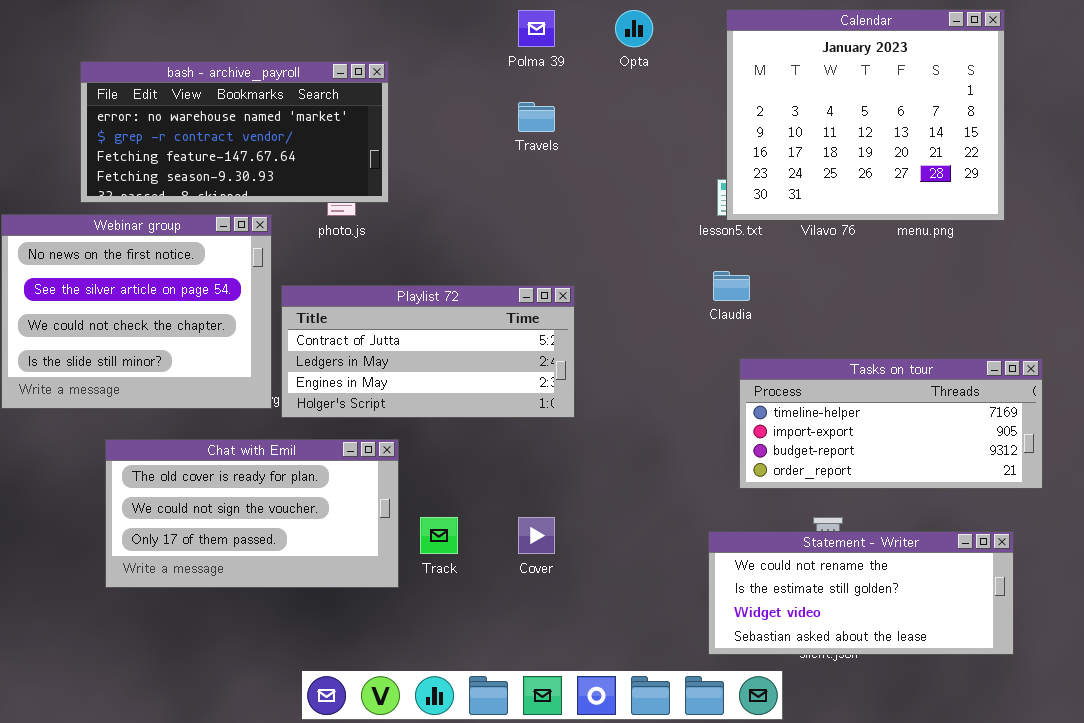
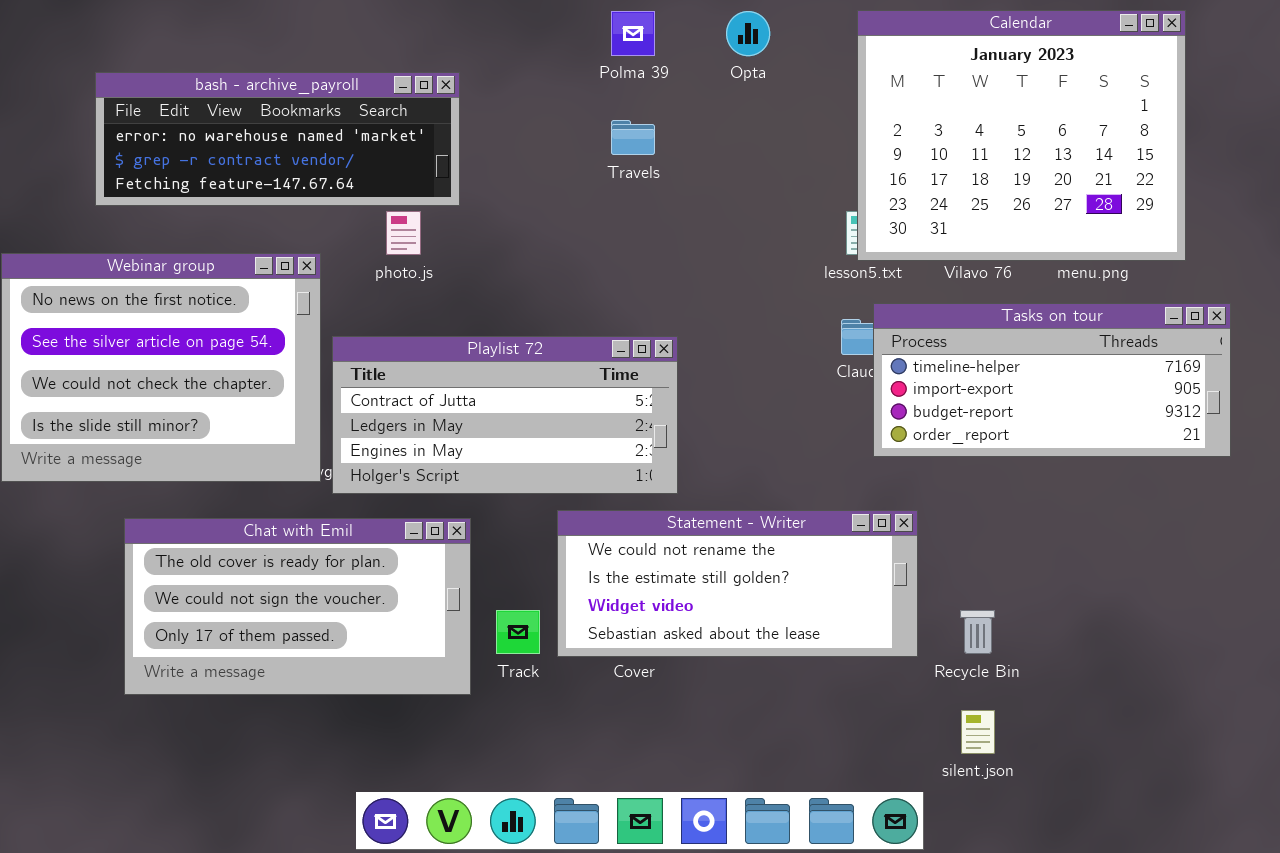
bash - archive_payroll: [80,61,389,203] -> [95,72,460,206], resized
Tasks on tour: [739,358,1043,489] -> [873,303,1231,457], moved
Statement - Writer: [708,531,1014,655] -> [557,510,918,657], moved

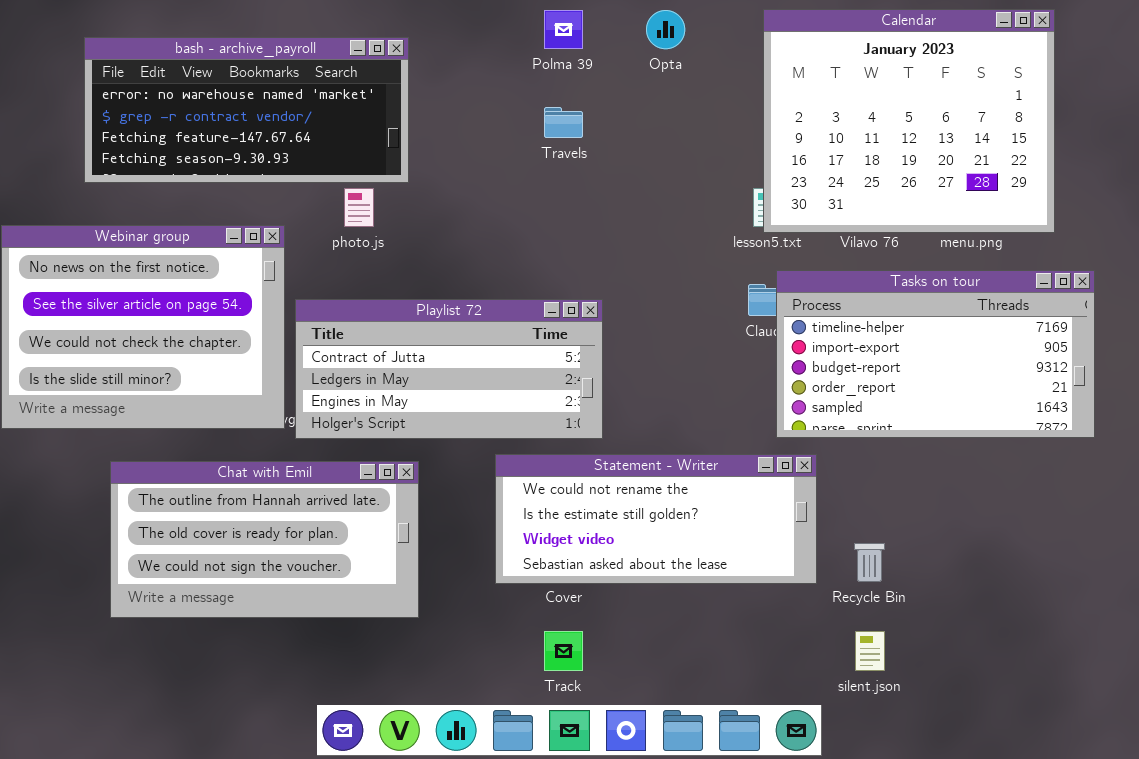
bash - archive_payroll: [95,72,460,206] -> [84,37,409,183], resized
Tasks on tour: [873,303,1231,457] -> [776,270,1095,438], resized
Chat with Emil: [124,518,471,695] -> [110,461,419,618], scrolled up 1 row
Track: [496,610,540,654] -> [544,631,583,671], moved

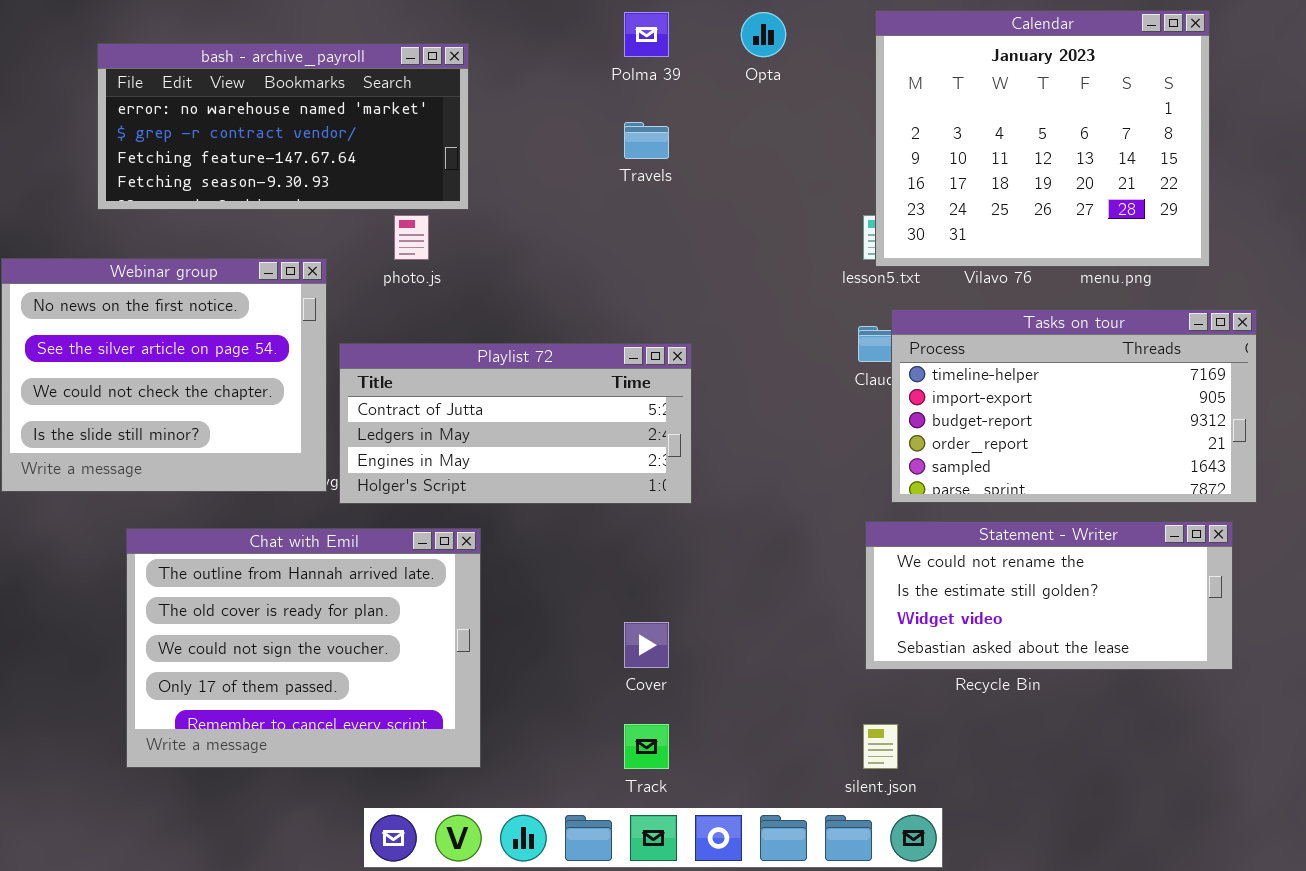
Statement - Writer: [495,454,817,584] -> [865,521,1233,670], moved
Chat with Emil: [110,461,419,618] -> [126,528,481,768], resized
silent.json: [855,631,885,671] -> [863,724,898,769], moved

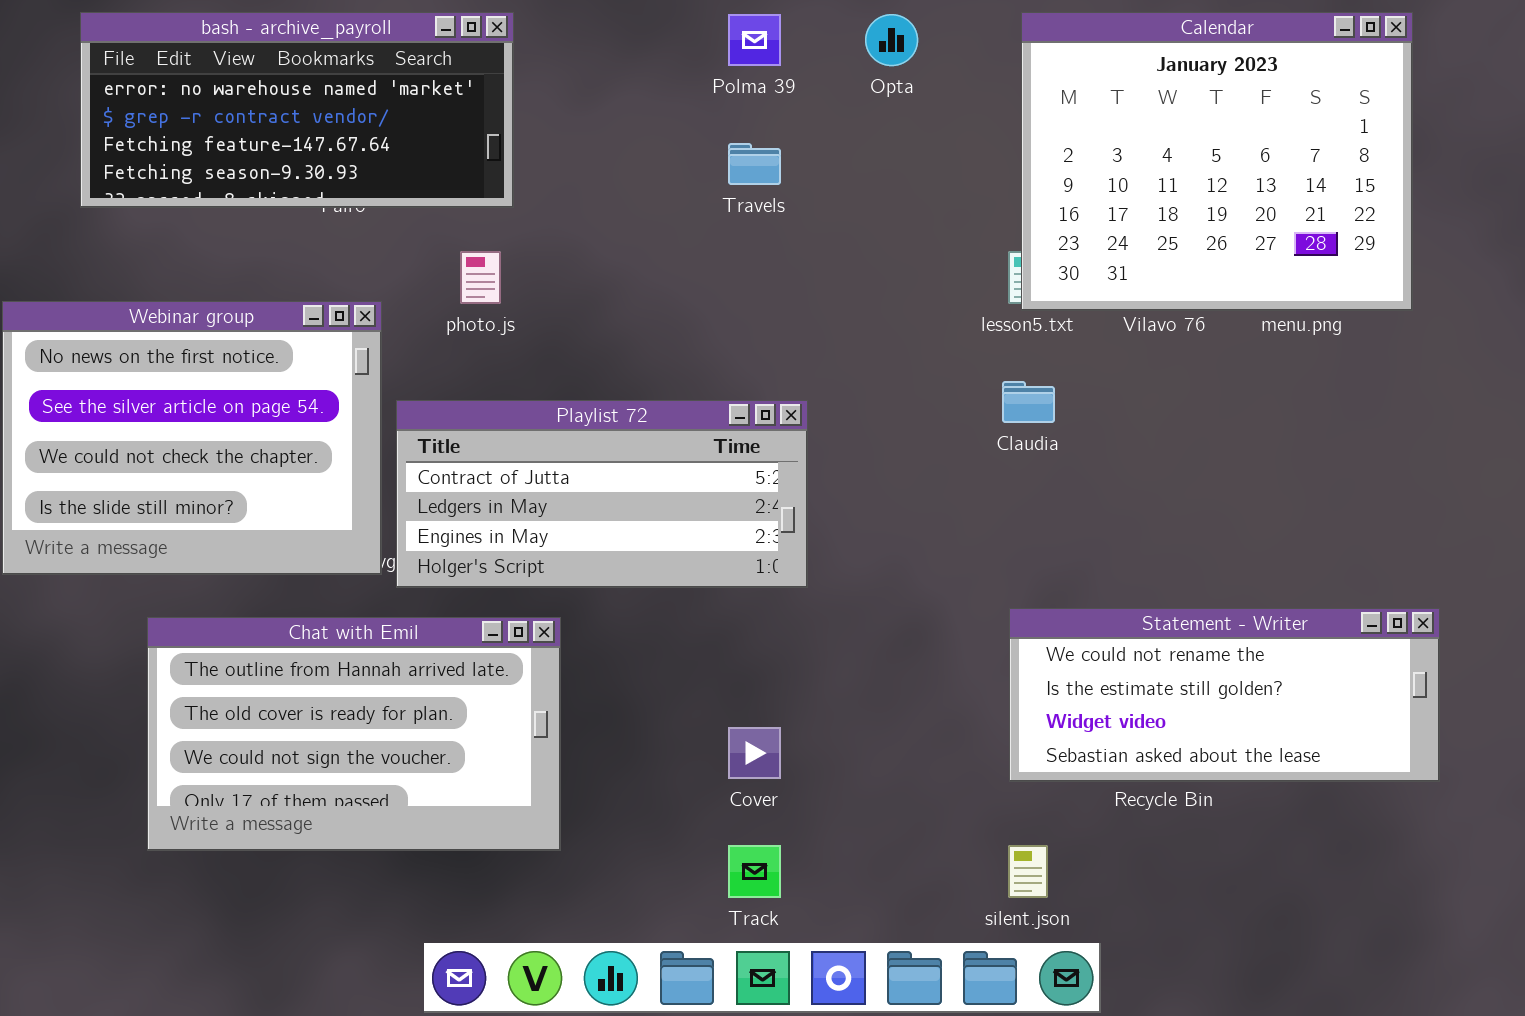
bash - archive_payroll: [97,43,469,210] -> [80,12,514,208], moved
Tasks on tour: [891,309,1257,503] -> none, closed
Chat with Emil: [126,528,481,768] -> [147,617,561,851], resized

